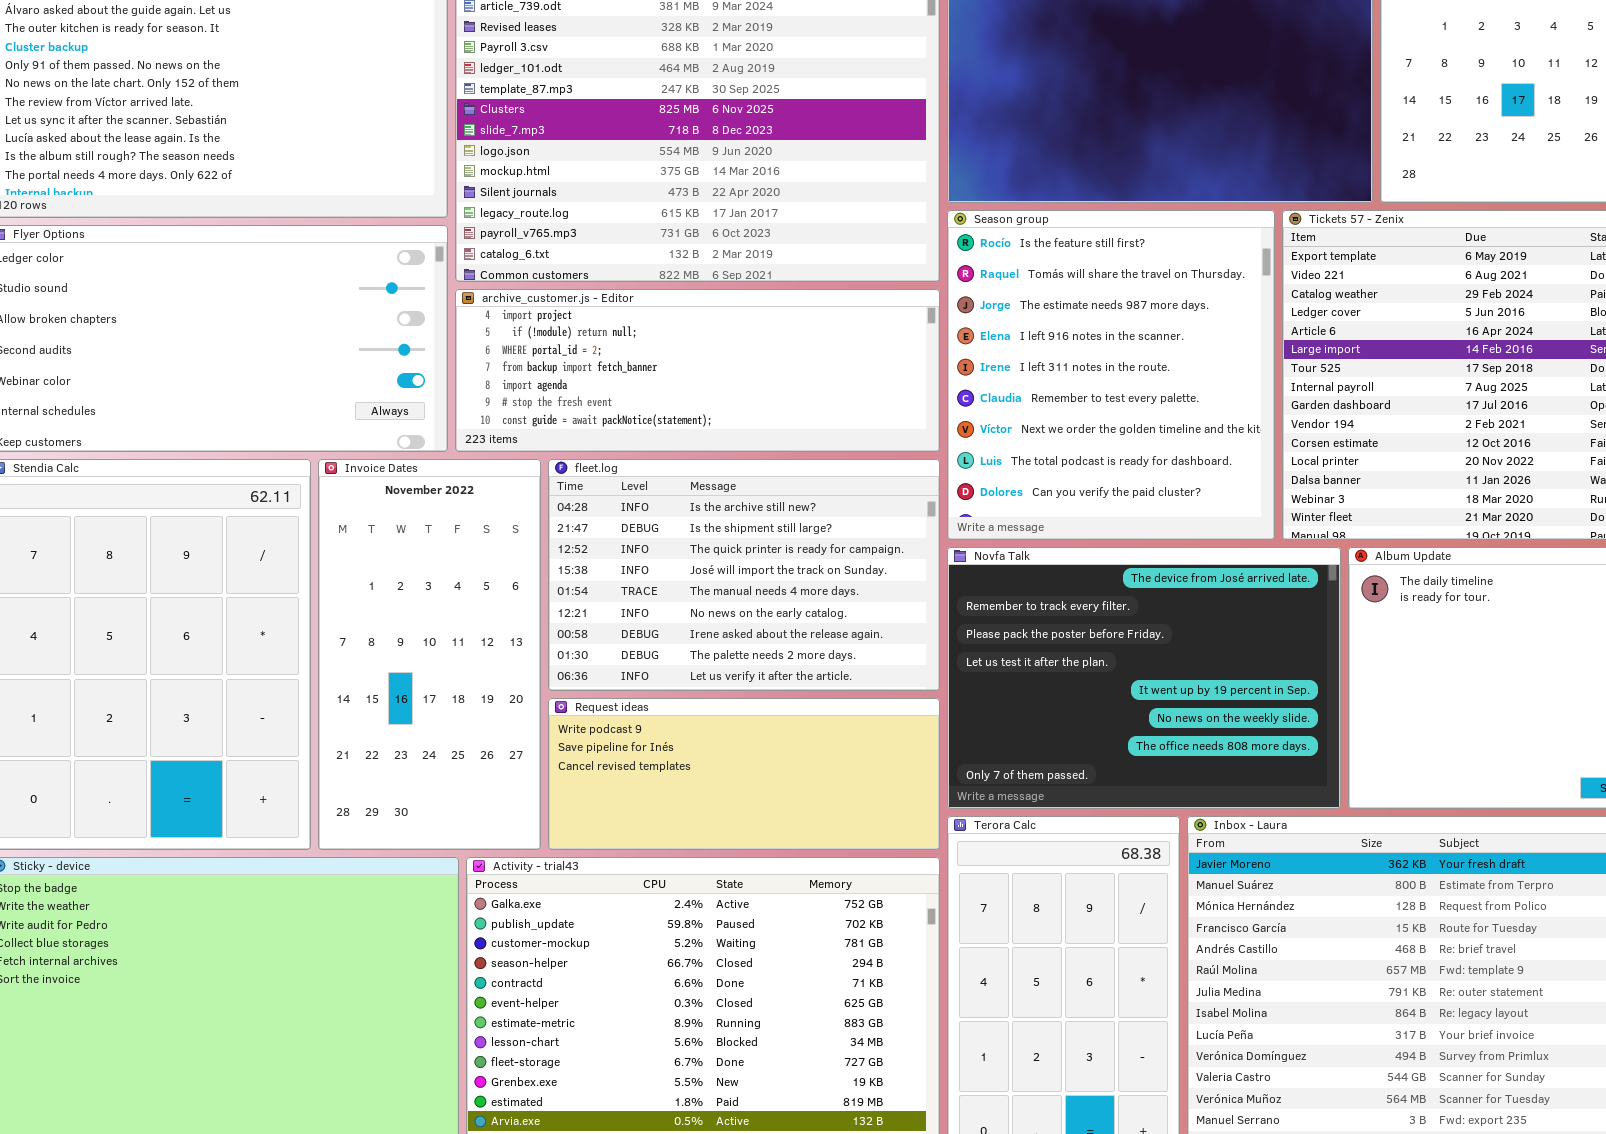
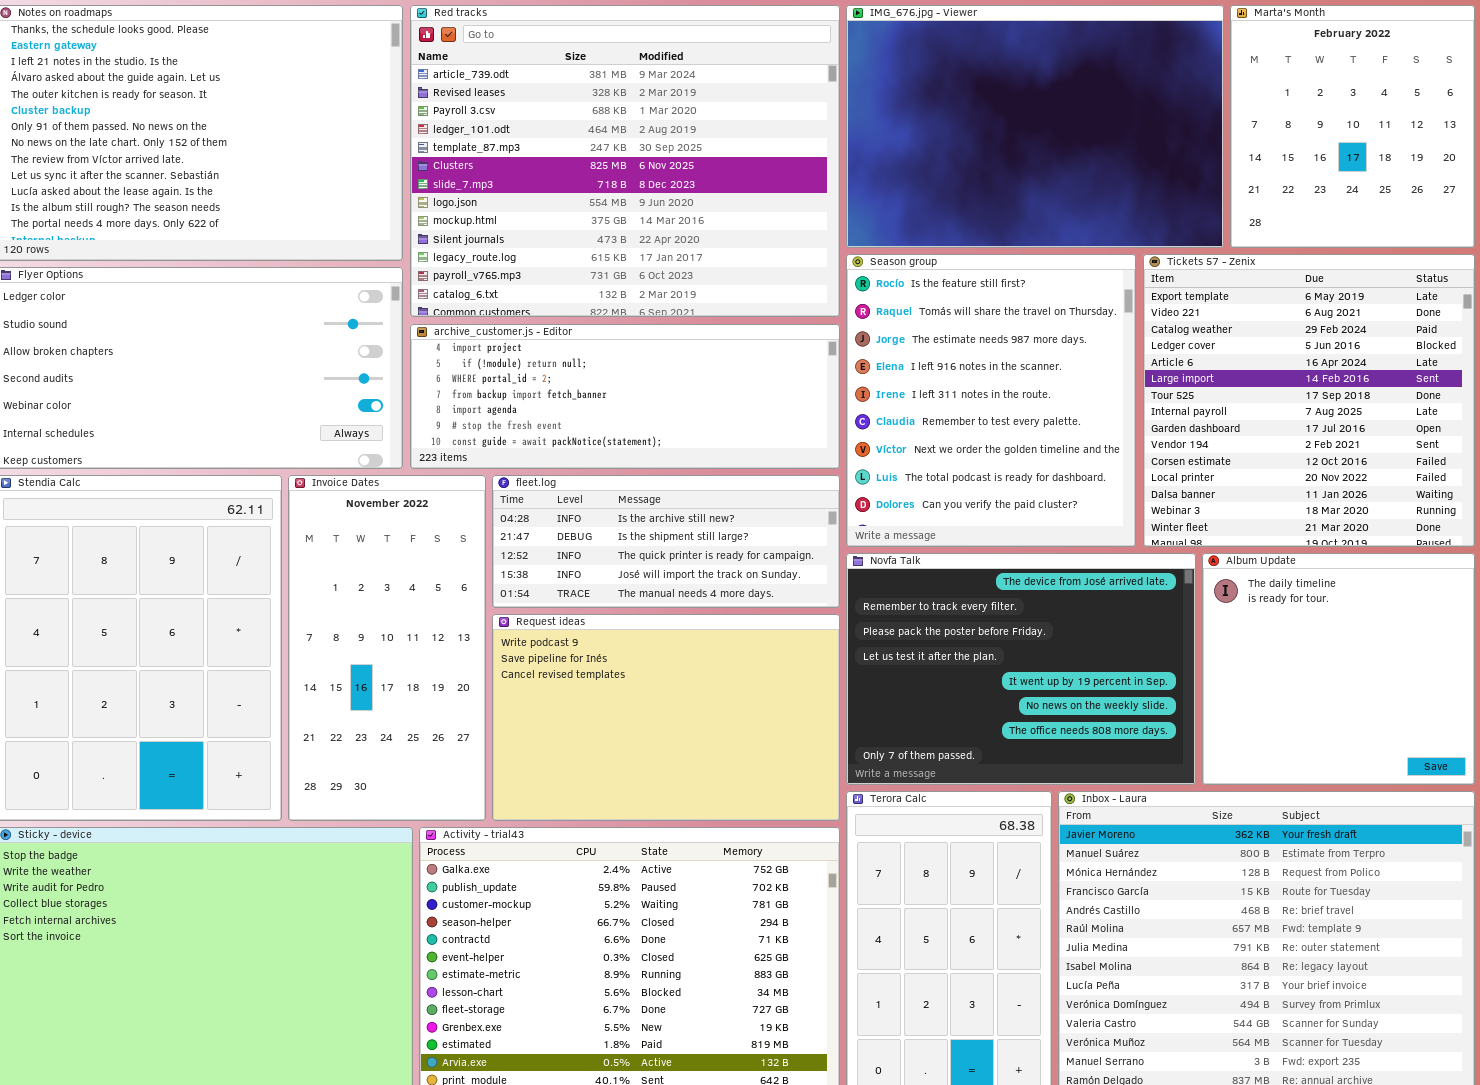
fleet.log: [548,459,940,691] -> [492,475,840,608], resized
Request ideas: [548,698,940,850] -> [492,614,840,821], resized

